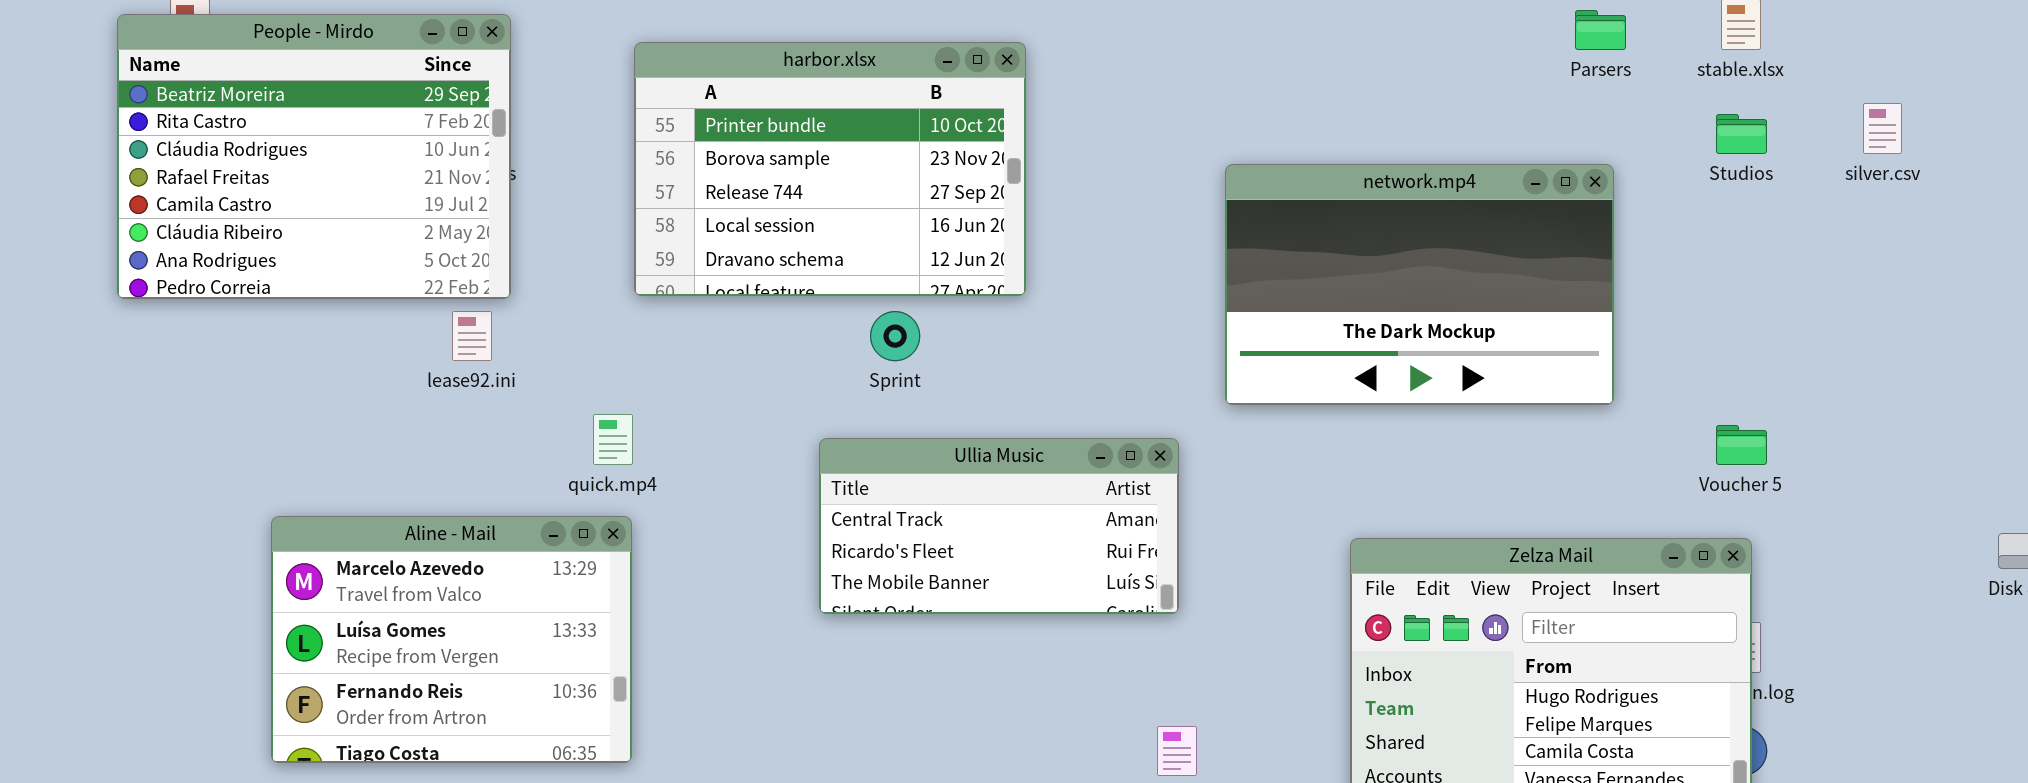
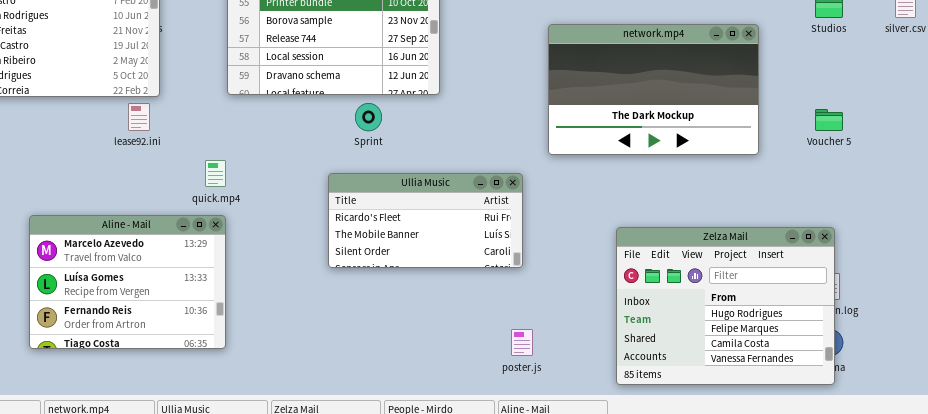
Voucher 5: [1716,425,1767,465] -> [815,109,843,131], moved
Ullia Music: [819,438,1179,614] -> [328,173,523,268], scrolled down 1 row

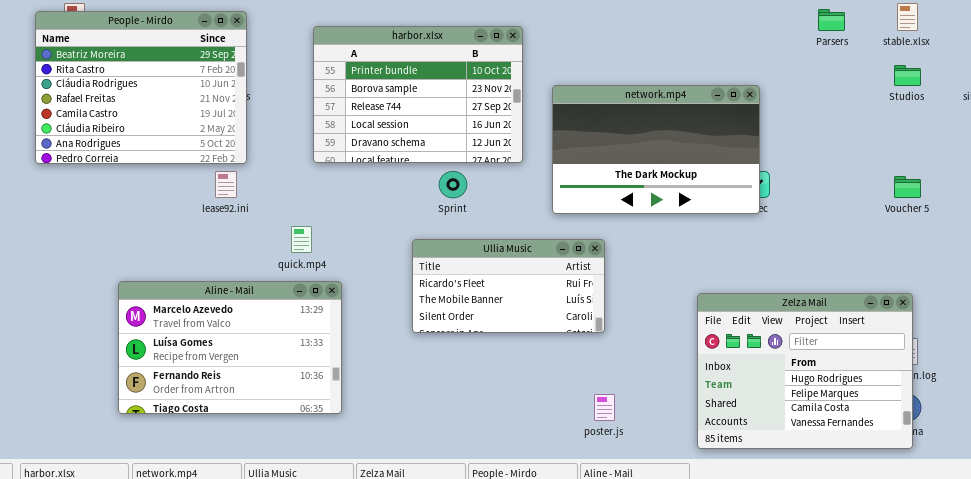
network.mp4: [548,24,759,155] -> [552,85,760,214], moved
Aline - Mail: [29,215,226,349] -> [118,281,342,414], resized

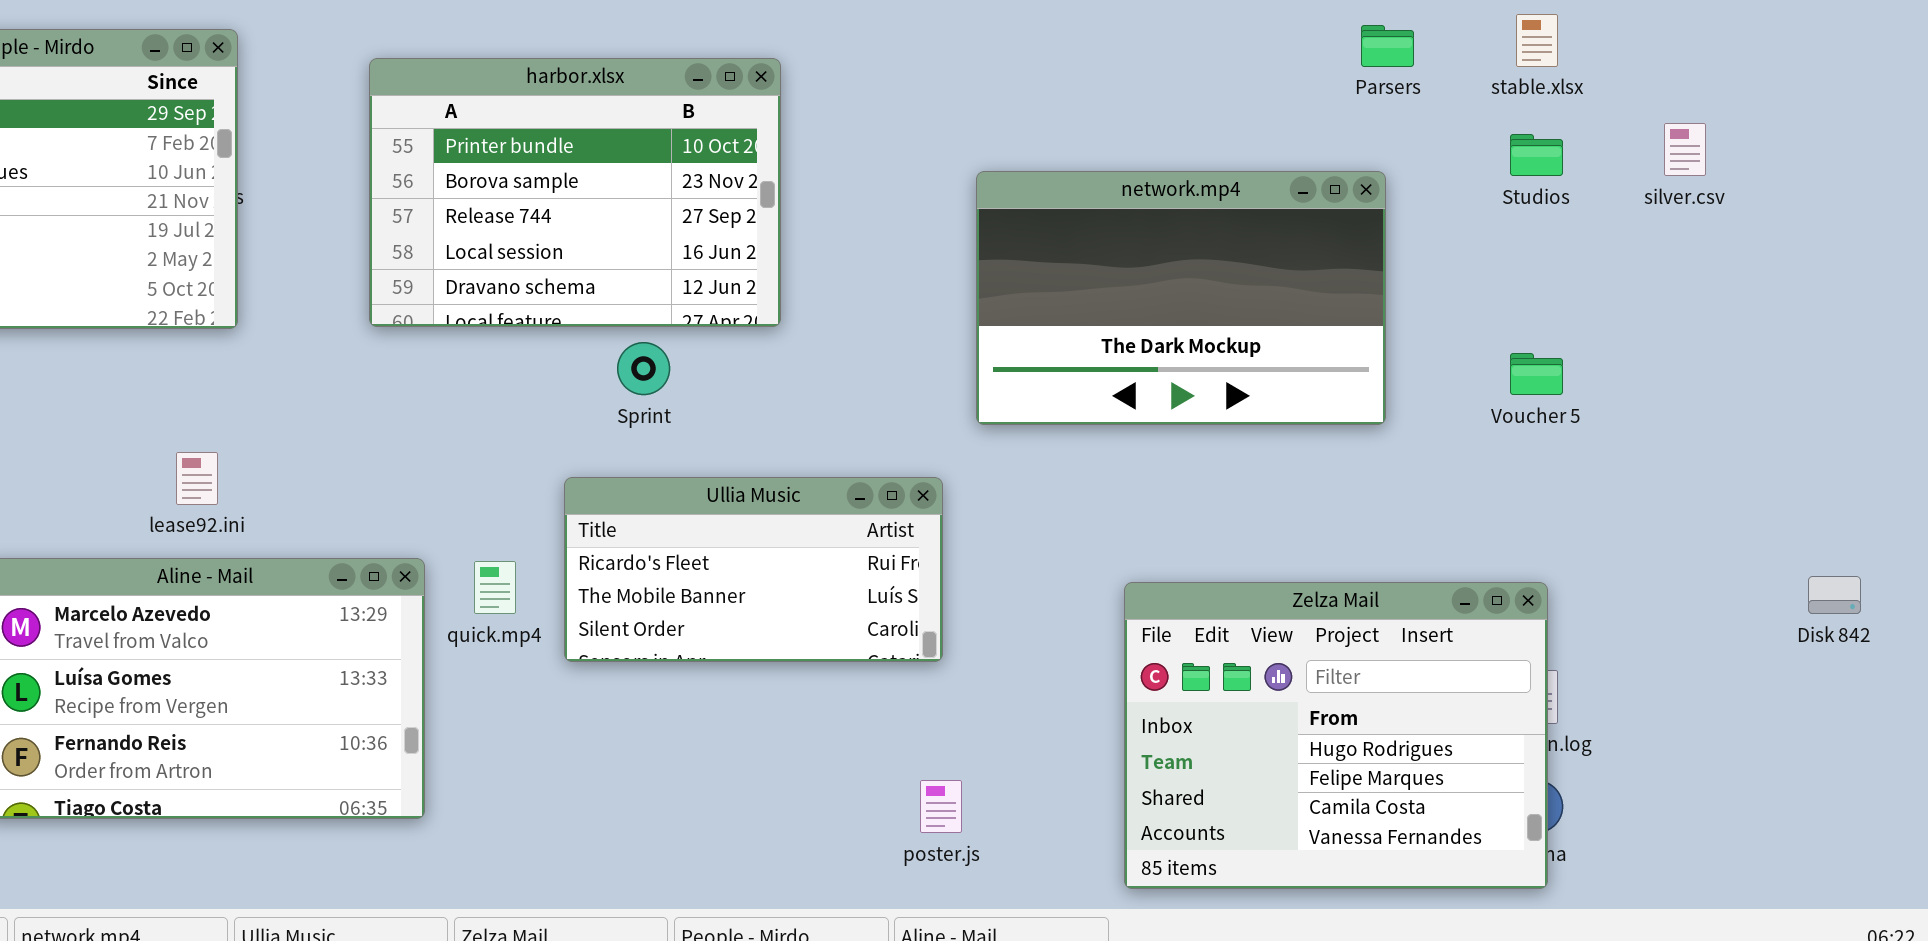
network.mp4: [552,85,760,214] -> [976,171,1386,425], moved
lease92.ini: [215,171,237,198] -> [176,452,218,505], moved
quick.mp4: [291,226,312,253] -> [474,561,516,614], moved

